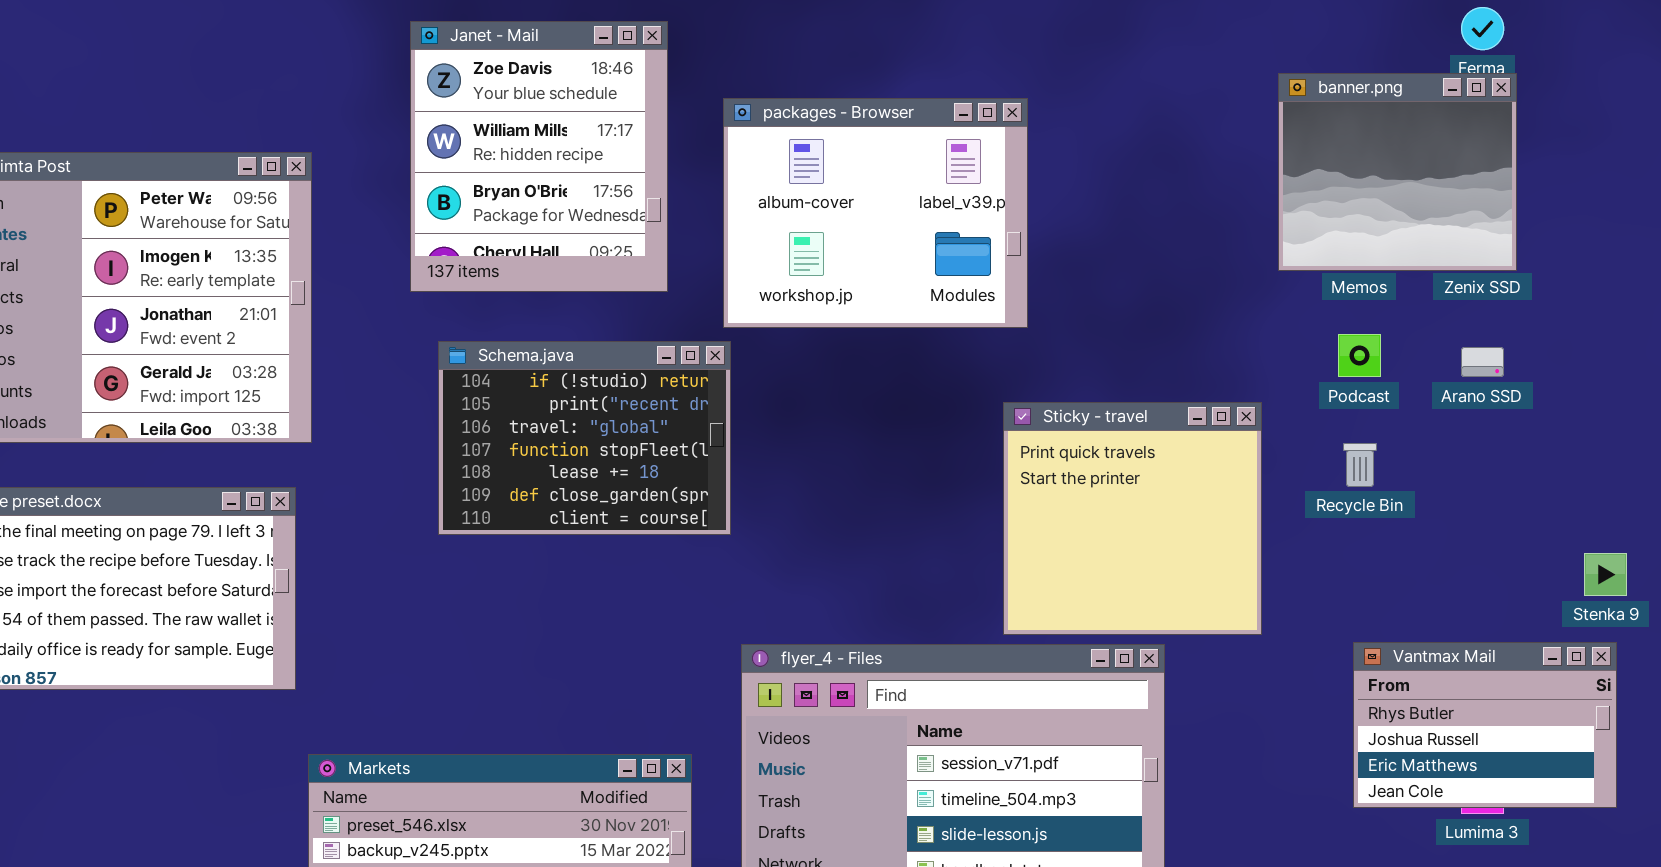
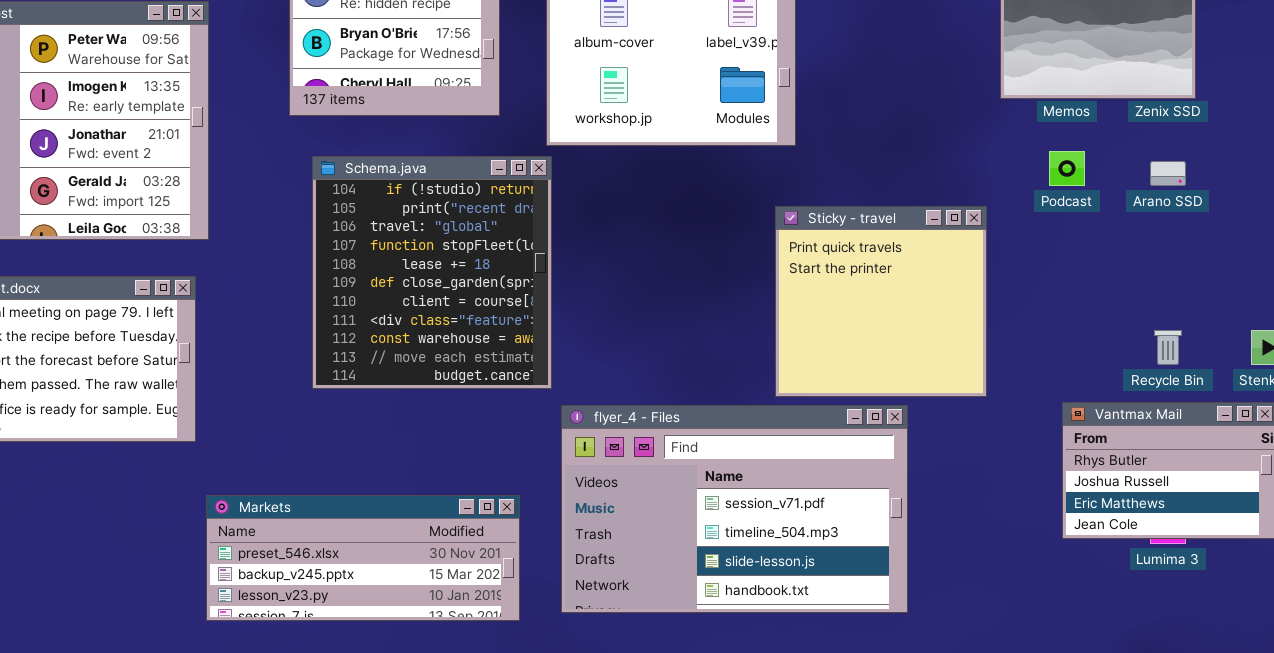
Schema.java: [438,341,731,535] -> [312,156,552,389], resized
Recycle Bin: [1343,443,1377,487] -> [1154,330,1182,365], moved

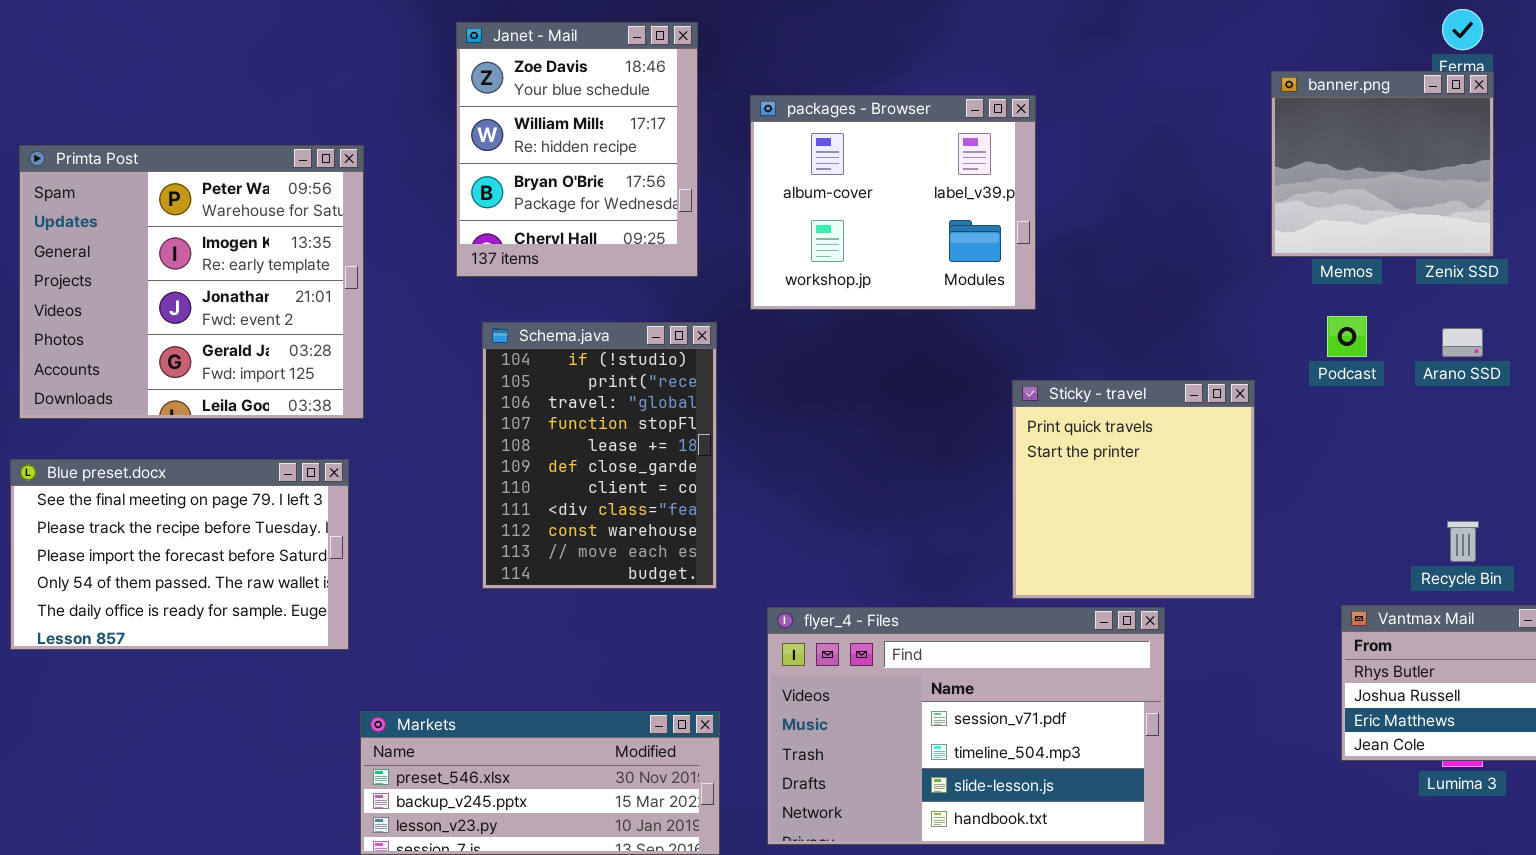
Schema.java: [312,156,552,389] -> [482,322,717,589], resized

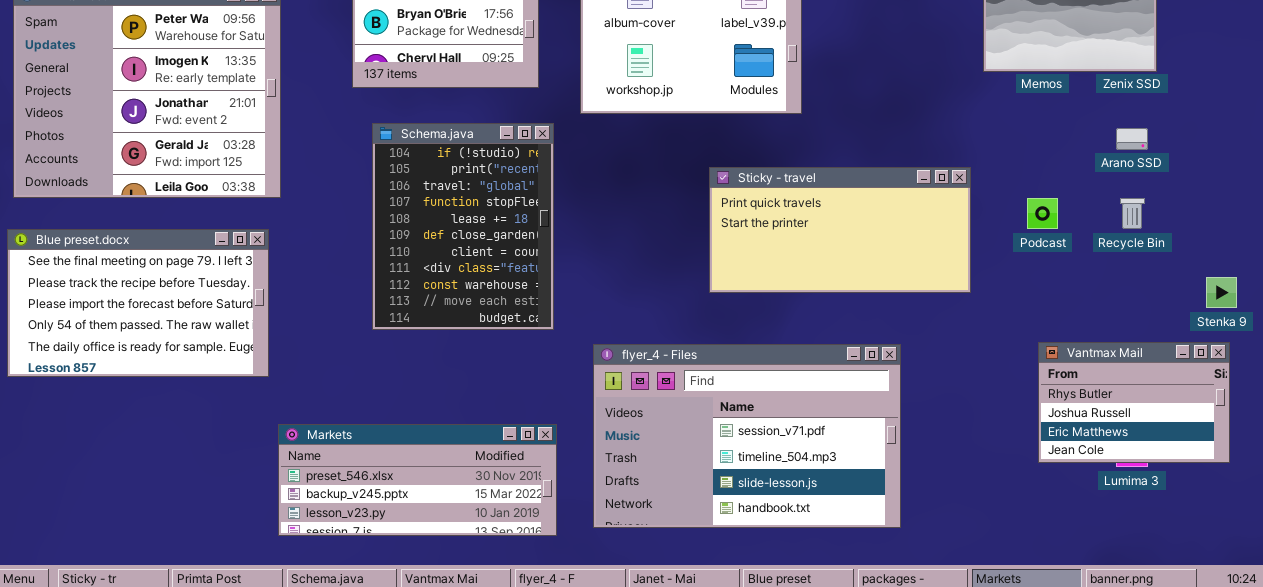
Podcast: [1327,316,1367,357] -> [1027,198,1058,229], moved
Sticky - travel: [1012,380,1255,599] -> [709,167,971,293], resized
Recycle Bin: [1447,521,1479,562] -> [1120,198,1145,229], moved

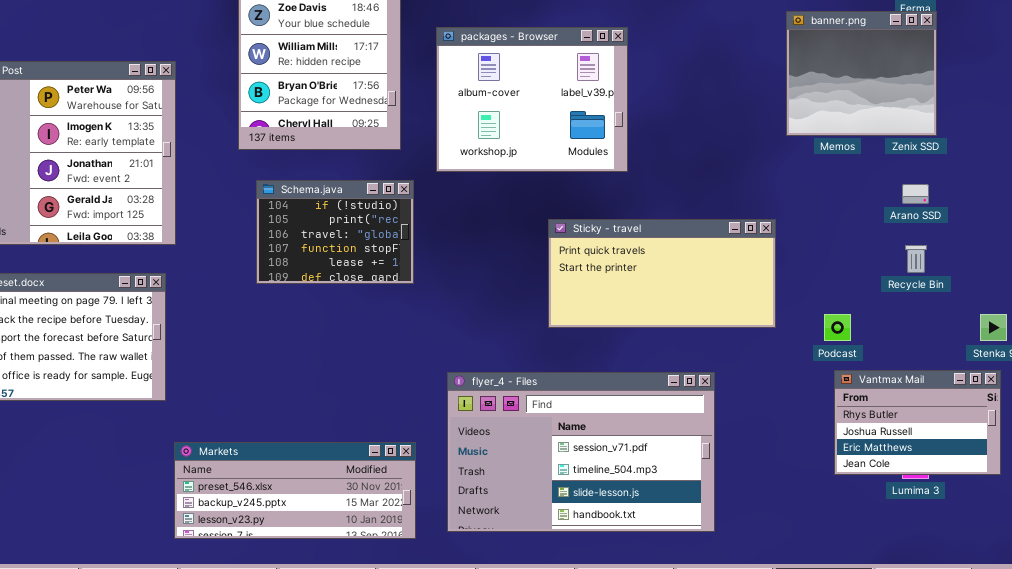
Schema.java: [372,123,554,330] -> [256,180,414,284], resized
Podcast: [1027,198,1058,229] -> [824,314,851,341], moved

